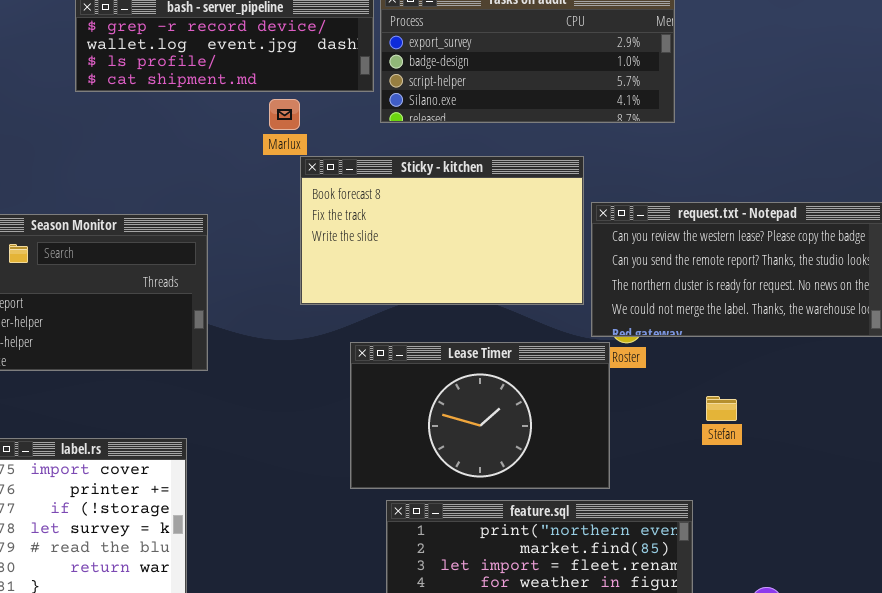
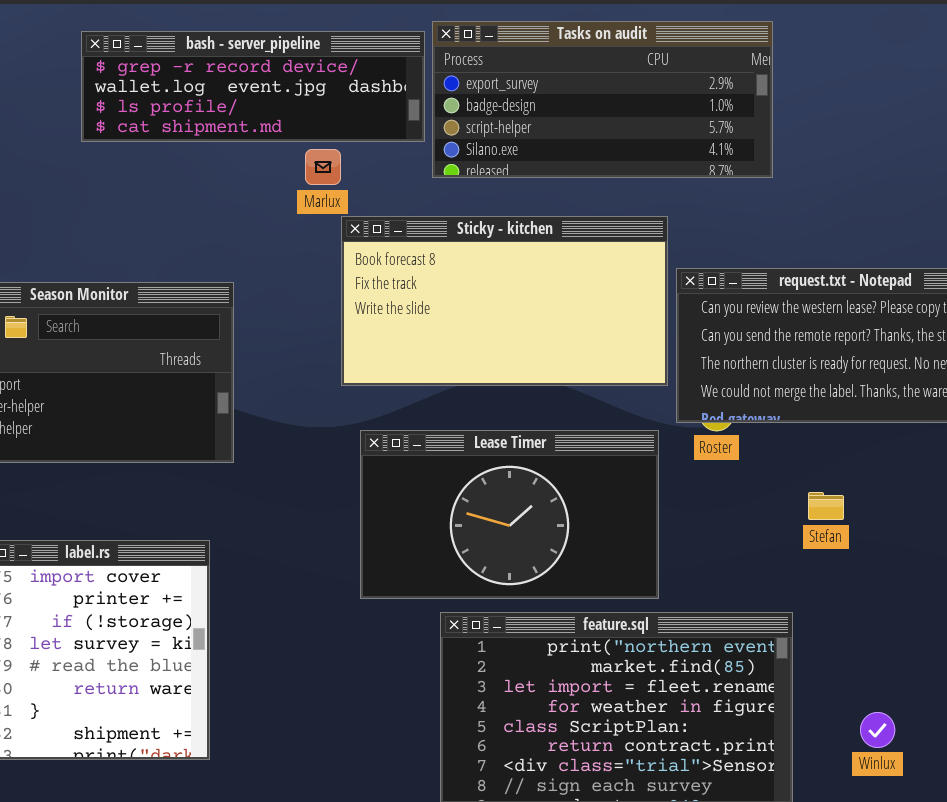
Lease Timer: [350,342,610,489] -> [360,430,659,599], moved

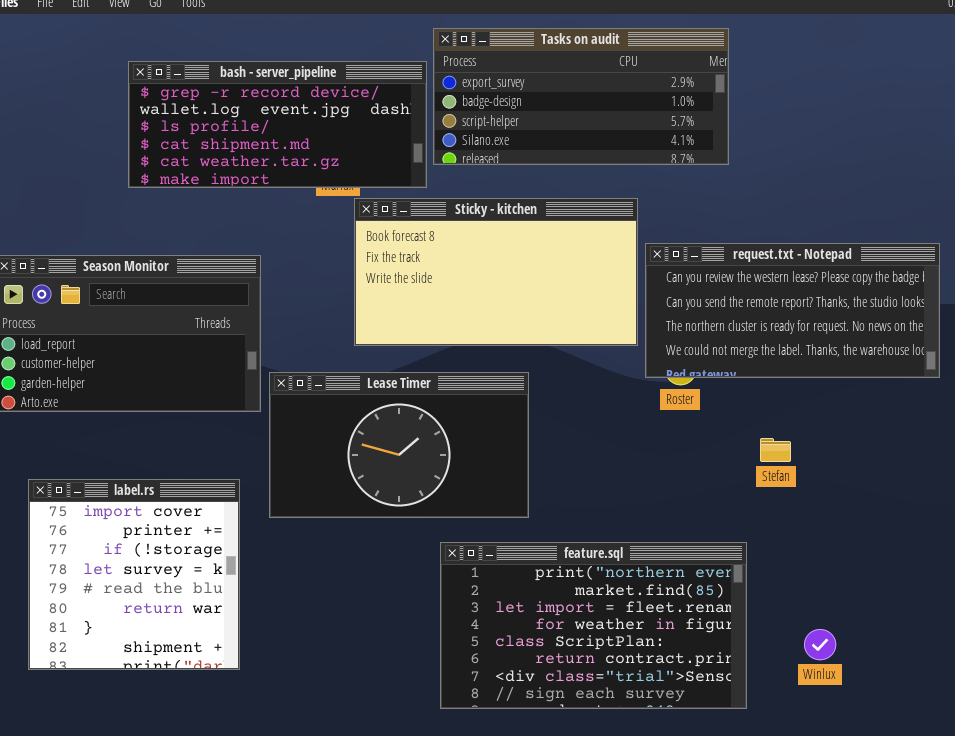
bash - server_pipeline: [81,31,425,142] -> [128,61,427,188], moved, resized
Lease Timer: [360,430,659,599] -> [269,372,529,518], moved

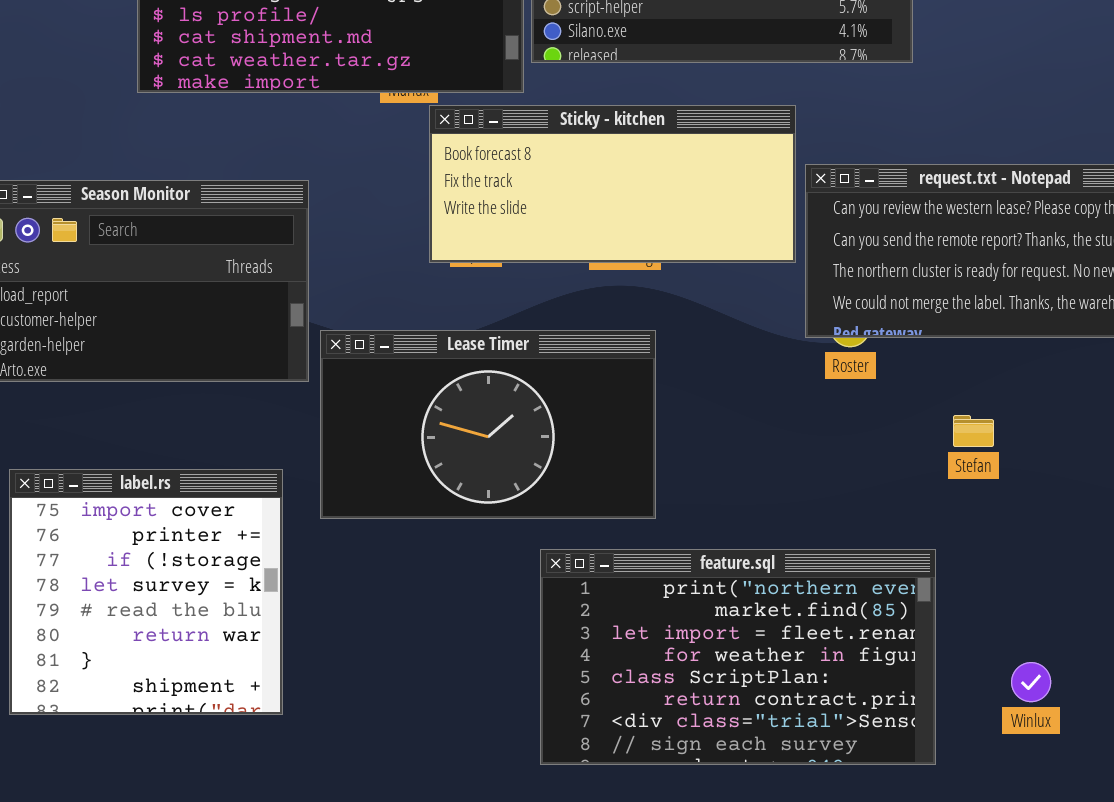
Sticky - kitchen: [354,198,638,346] -> [429,105,796,263], resized

